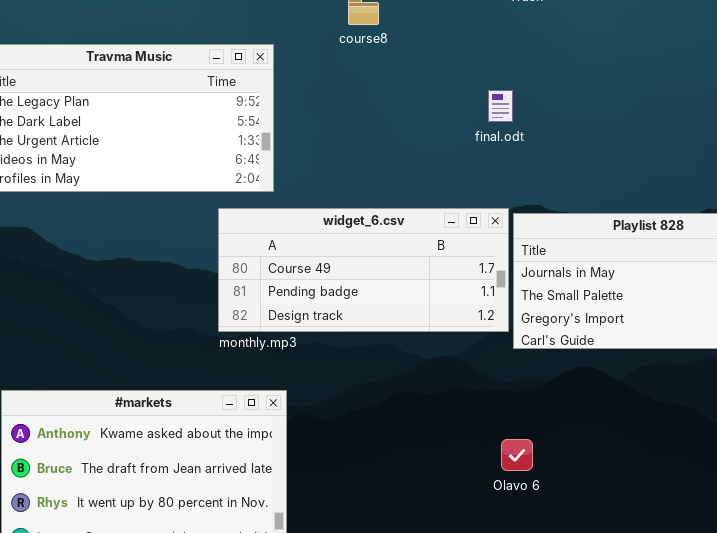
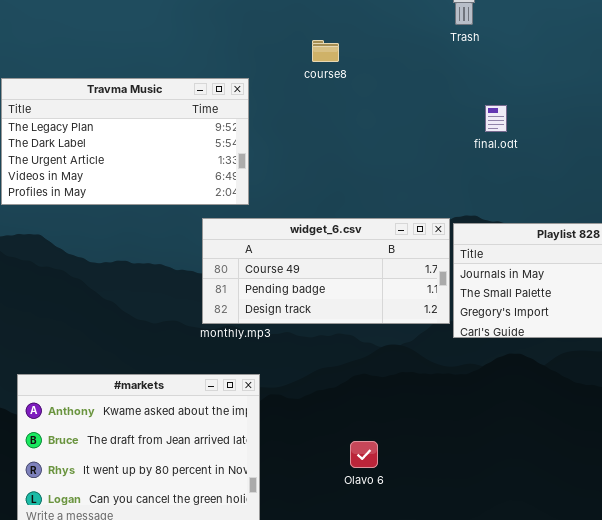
final.odt: [488,90,513,122] -> [485,105,507,132], moved
Olavo 6: [501,439,533,471] -> [350,441,378,468], moved

